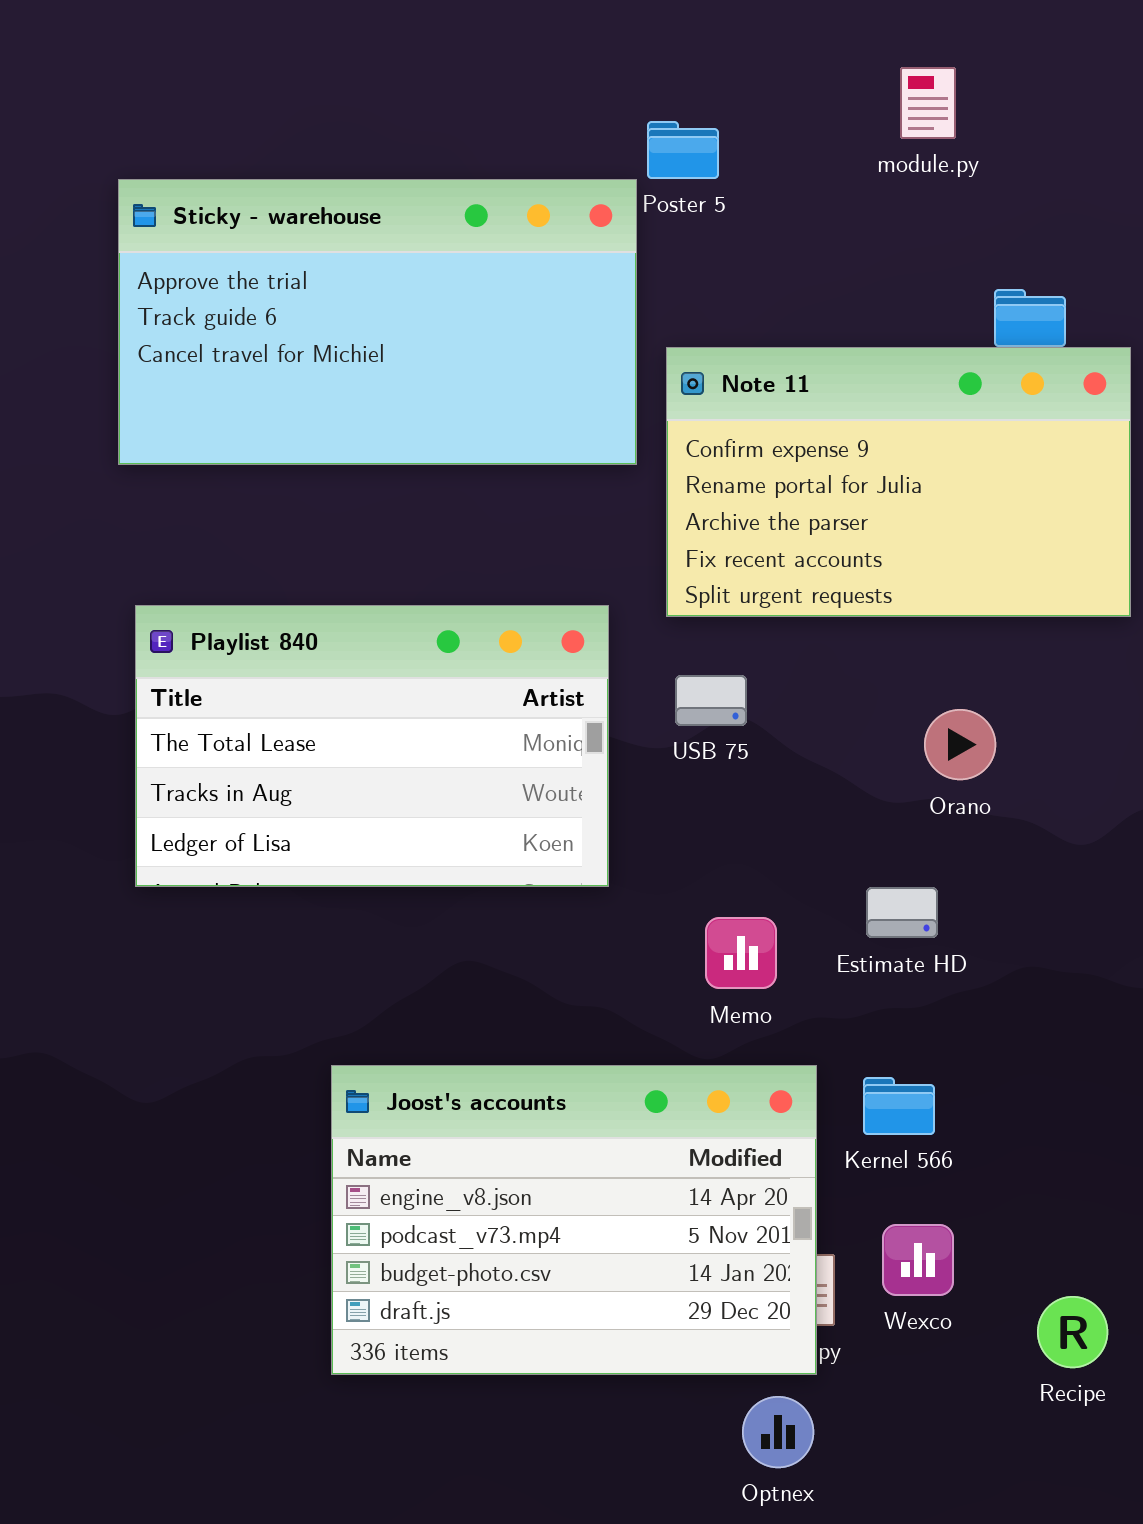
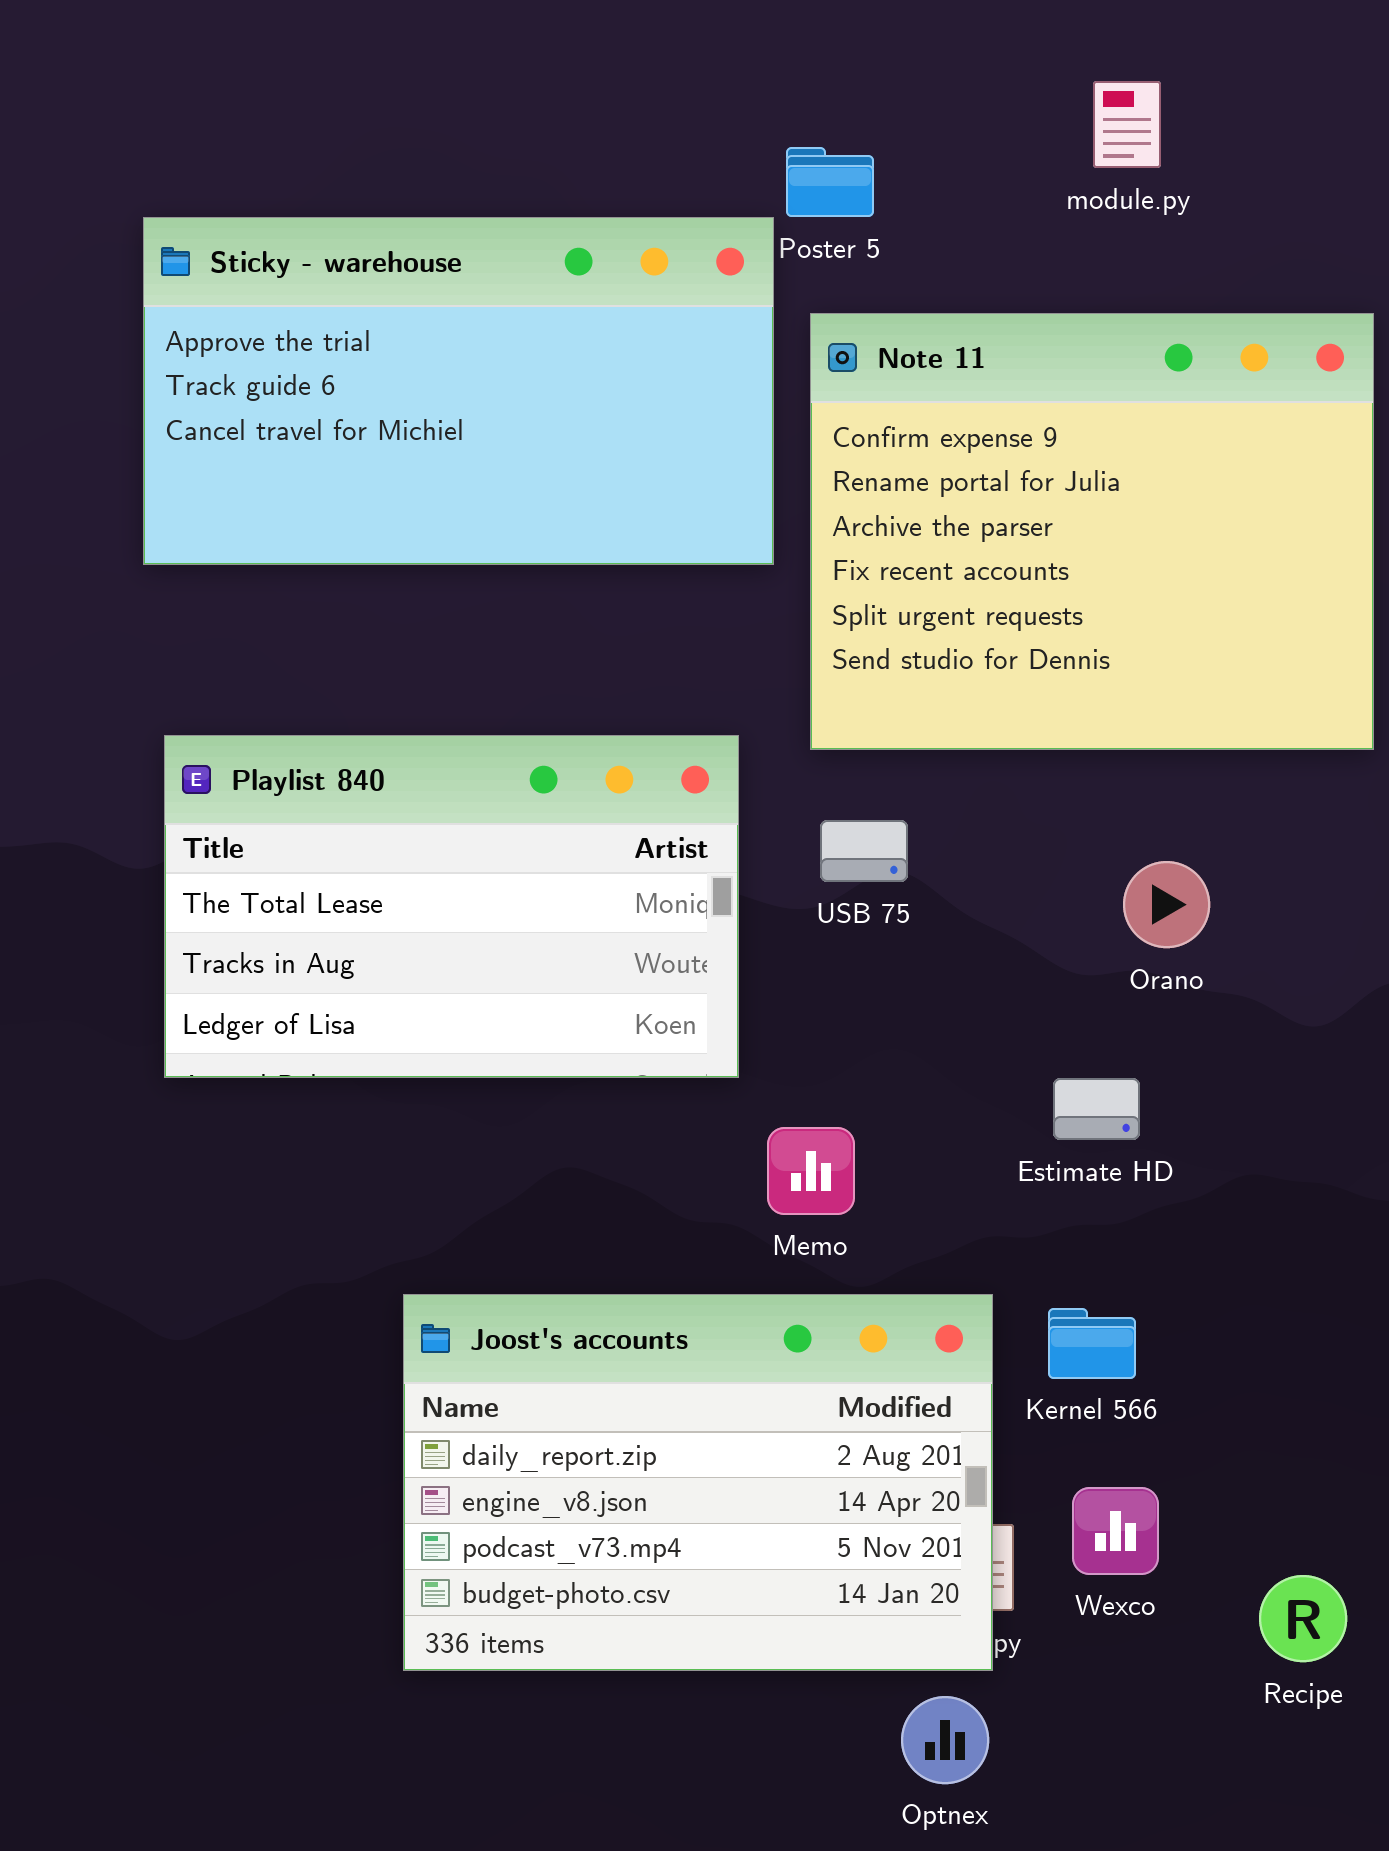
Note 11: [666,347,1131,617] -> [810,313,1374,750], resized
Memo: [705,917,777,989] -> [767,1127,855,1215], moved
Joost's accounts: [331,1065,817,1375] -> [403,1294,993,1671], scrolled up 1 row

